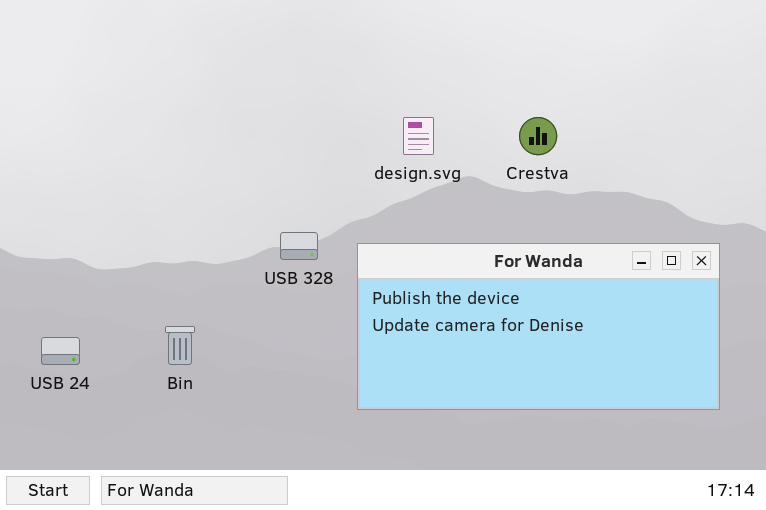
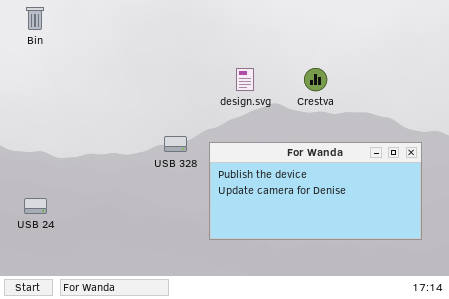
Bin: [165,326,195,365] -> [26,7,44,30], moved

